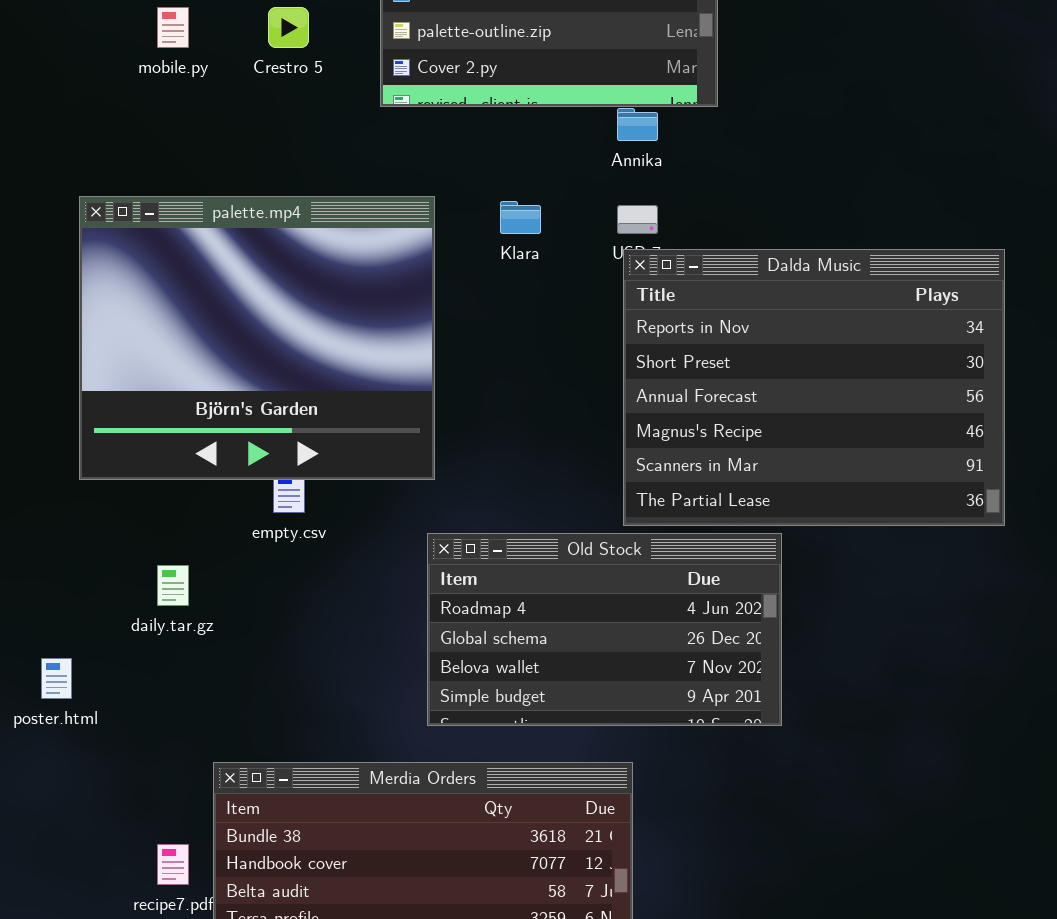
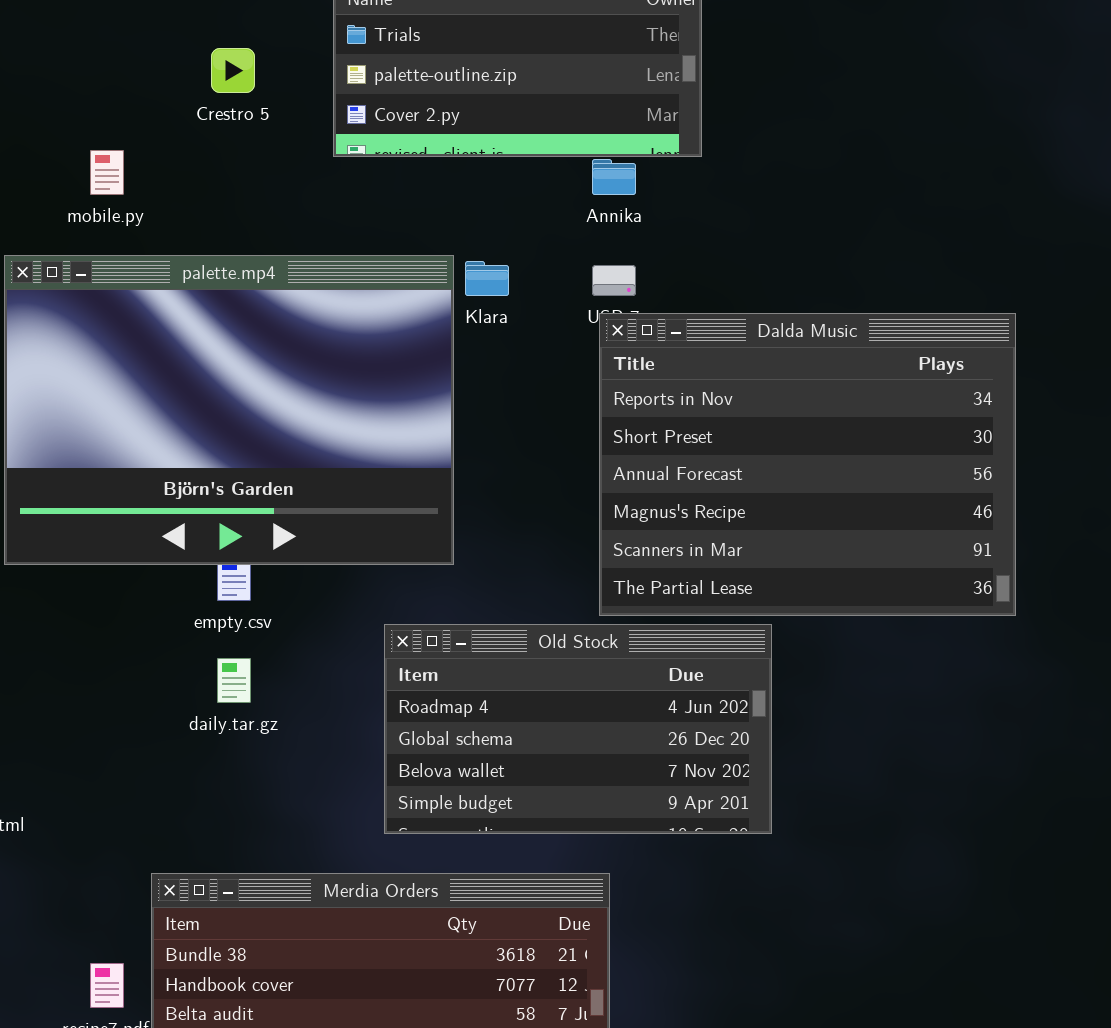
mobile.py: [157,7,189,48] -> [90,150,124,195], moved
palette.mp4: [79,196,435,480] -> [4,255,454,565], resized
daily.tar.gz: [157,565,189,606] -> [217,658,251,703], moved

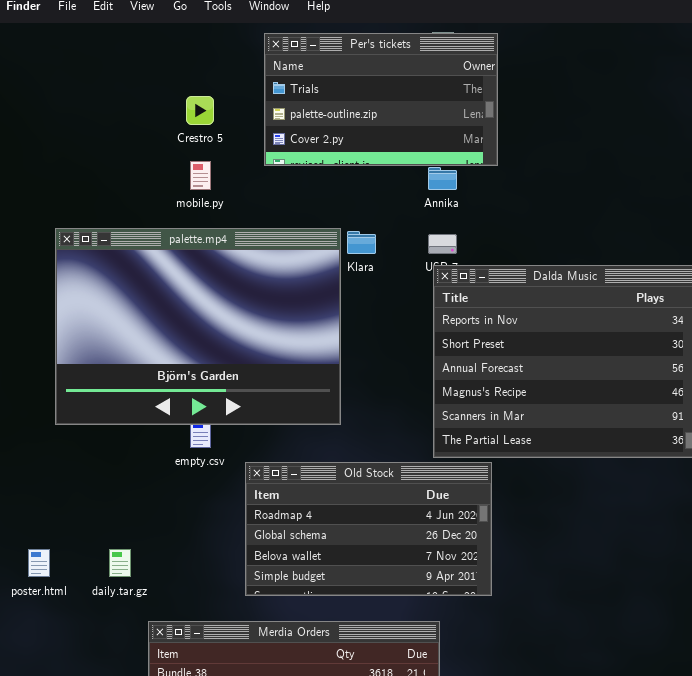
mobile.py: [90,150,124,195] -> [190,161,211,190], moved
Old Stock: [384,624,772,834] -> [245,462,492,596], moved
daily.tar.gz: [217,658,251,703] -> [109,549,131,577], moved

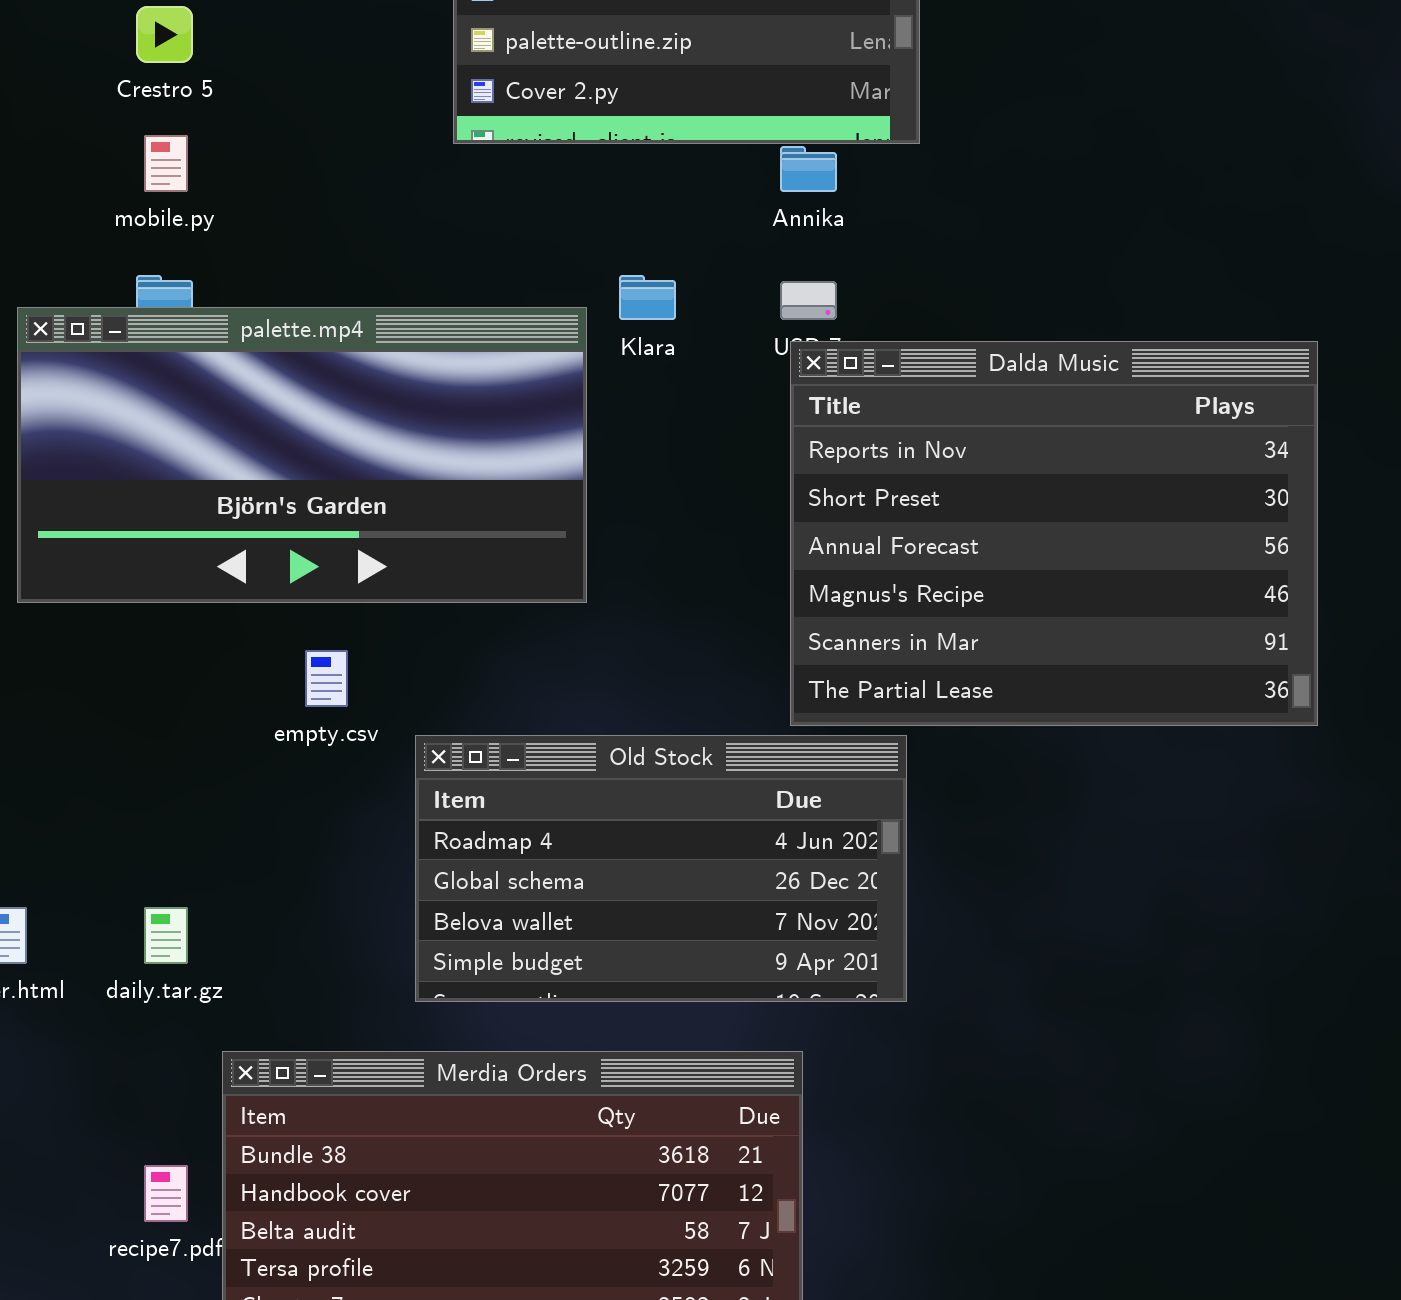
Crestro 5: [186,96,214,125] -> [136,6,193,63], moved
mobile.py: [190,161,211,190] -> [144,135,188,192], moved
palette.mp4: [55,228,341,425] -> [17,307,587,603], moved, resized

